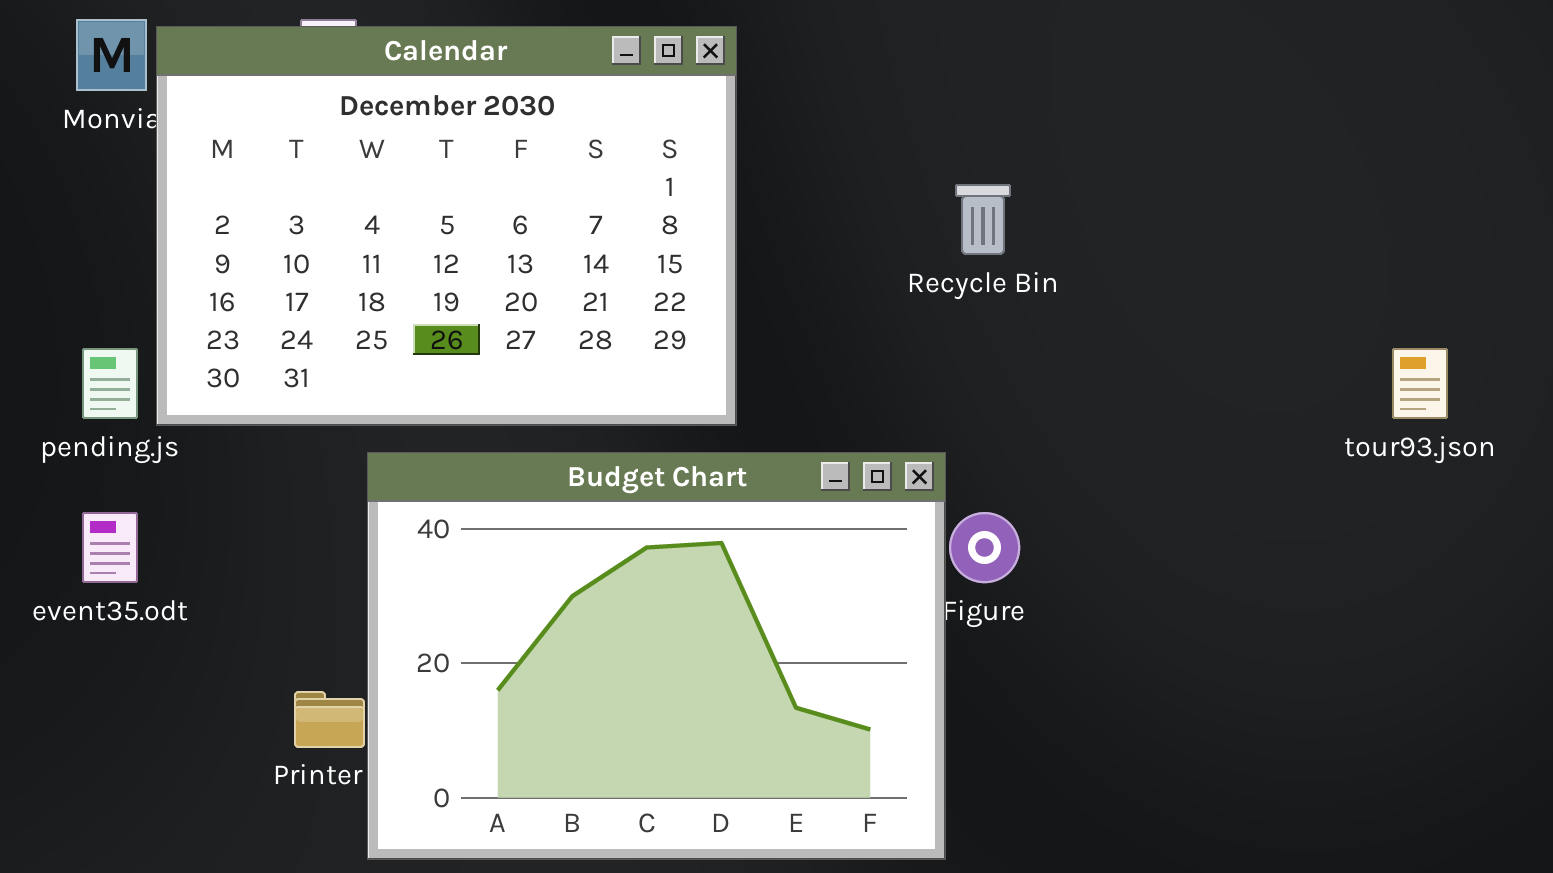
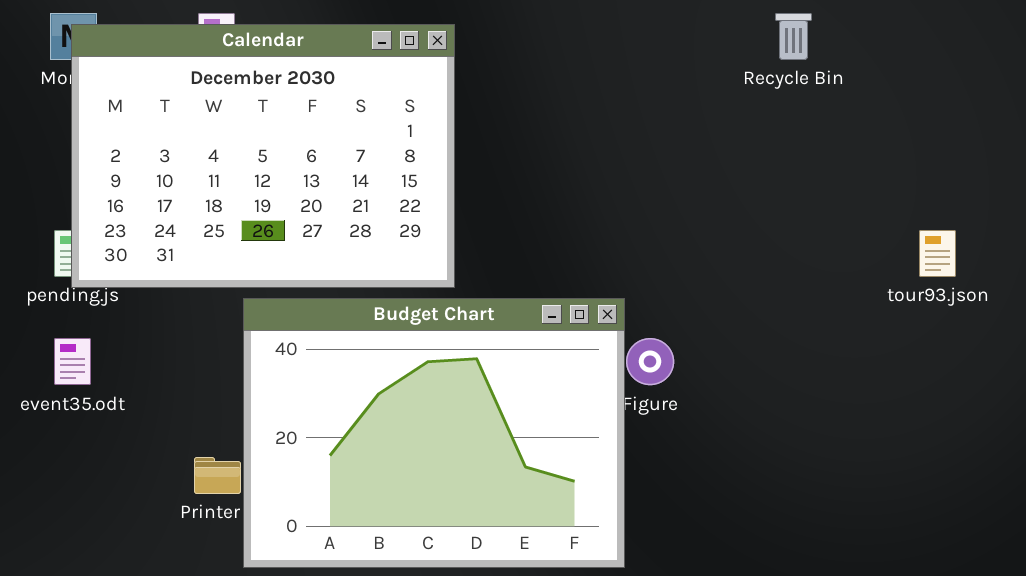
Calendar: [156,26,737,426] -> [71,24,455,288], moved
Recycle Bin: [955,184,1011,255] -> [775,13,812,60], moved

